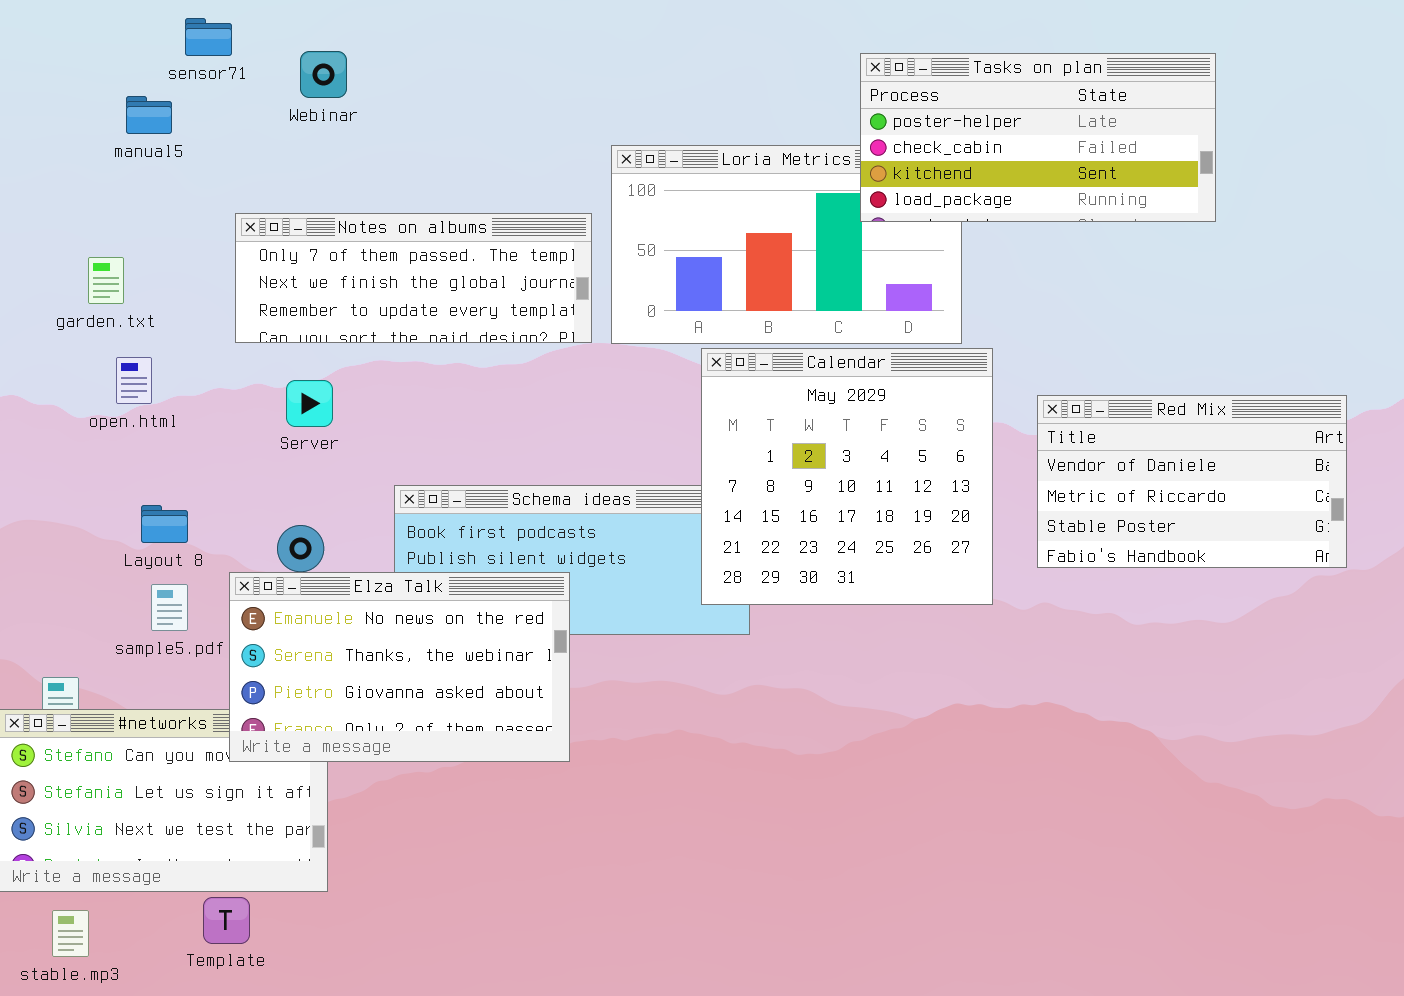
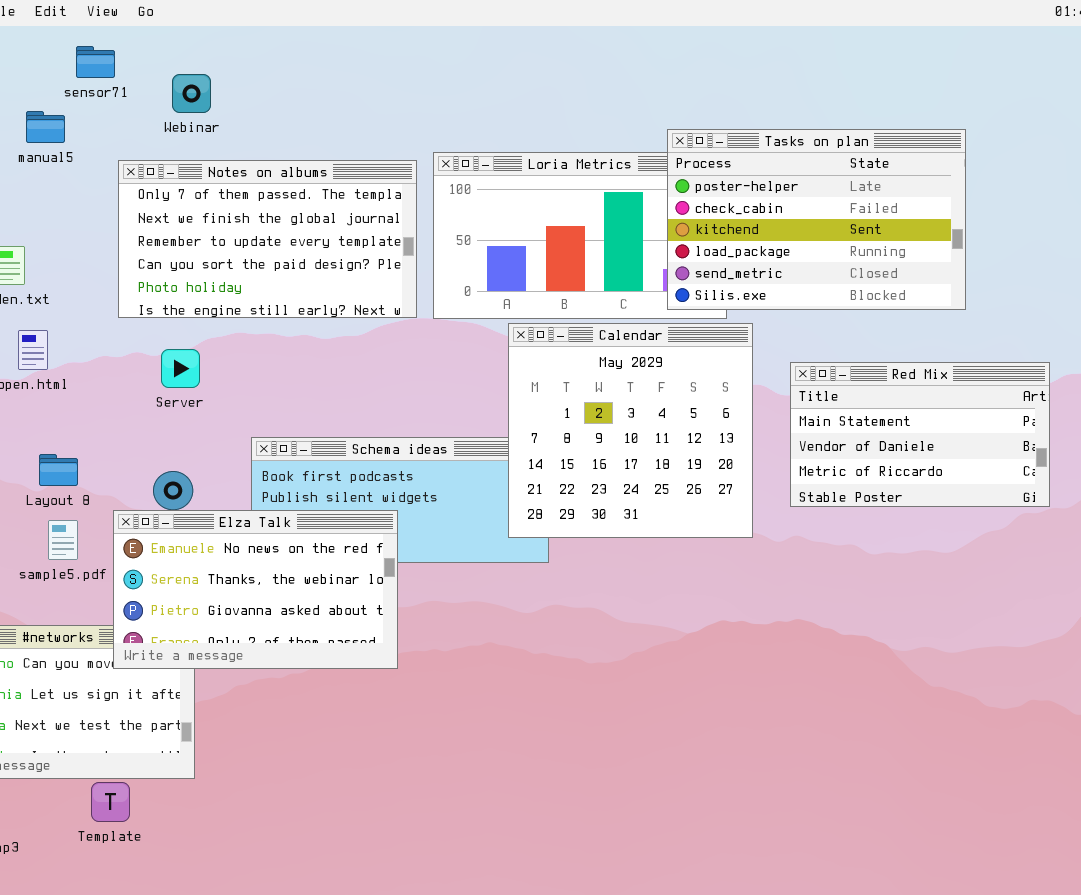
Tasks on plan: [860,53,1216,222] -> [667,129,966,310], moved, resized
Notes on albums: [235,213,592,343] -> [118,160,417,318], resized
Red Mix: [1037,395,1347,568] -> [790,362,1050,507], scrolled up 1 row

